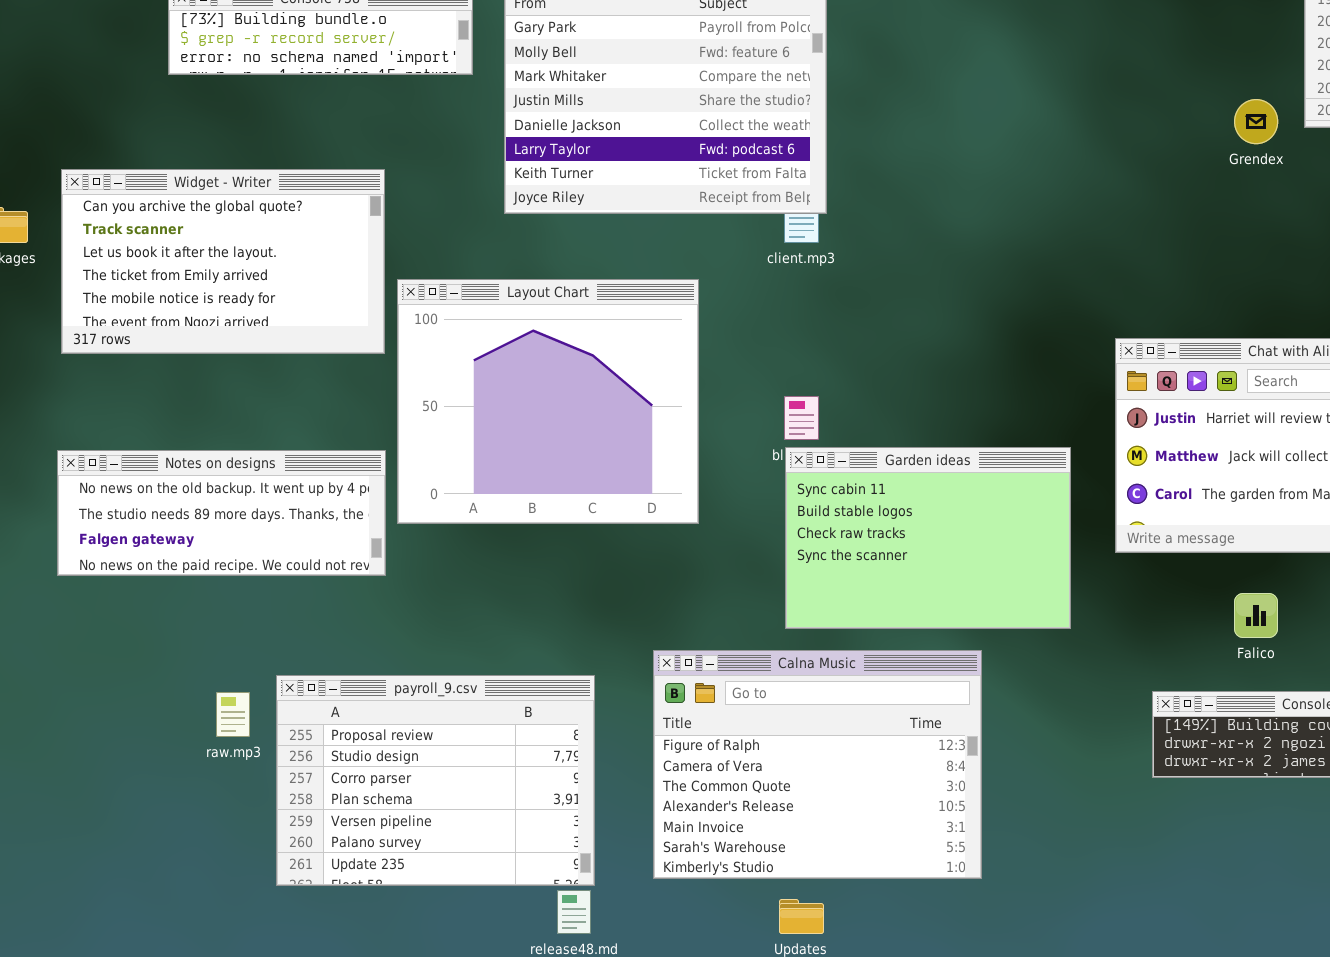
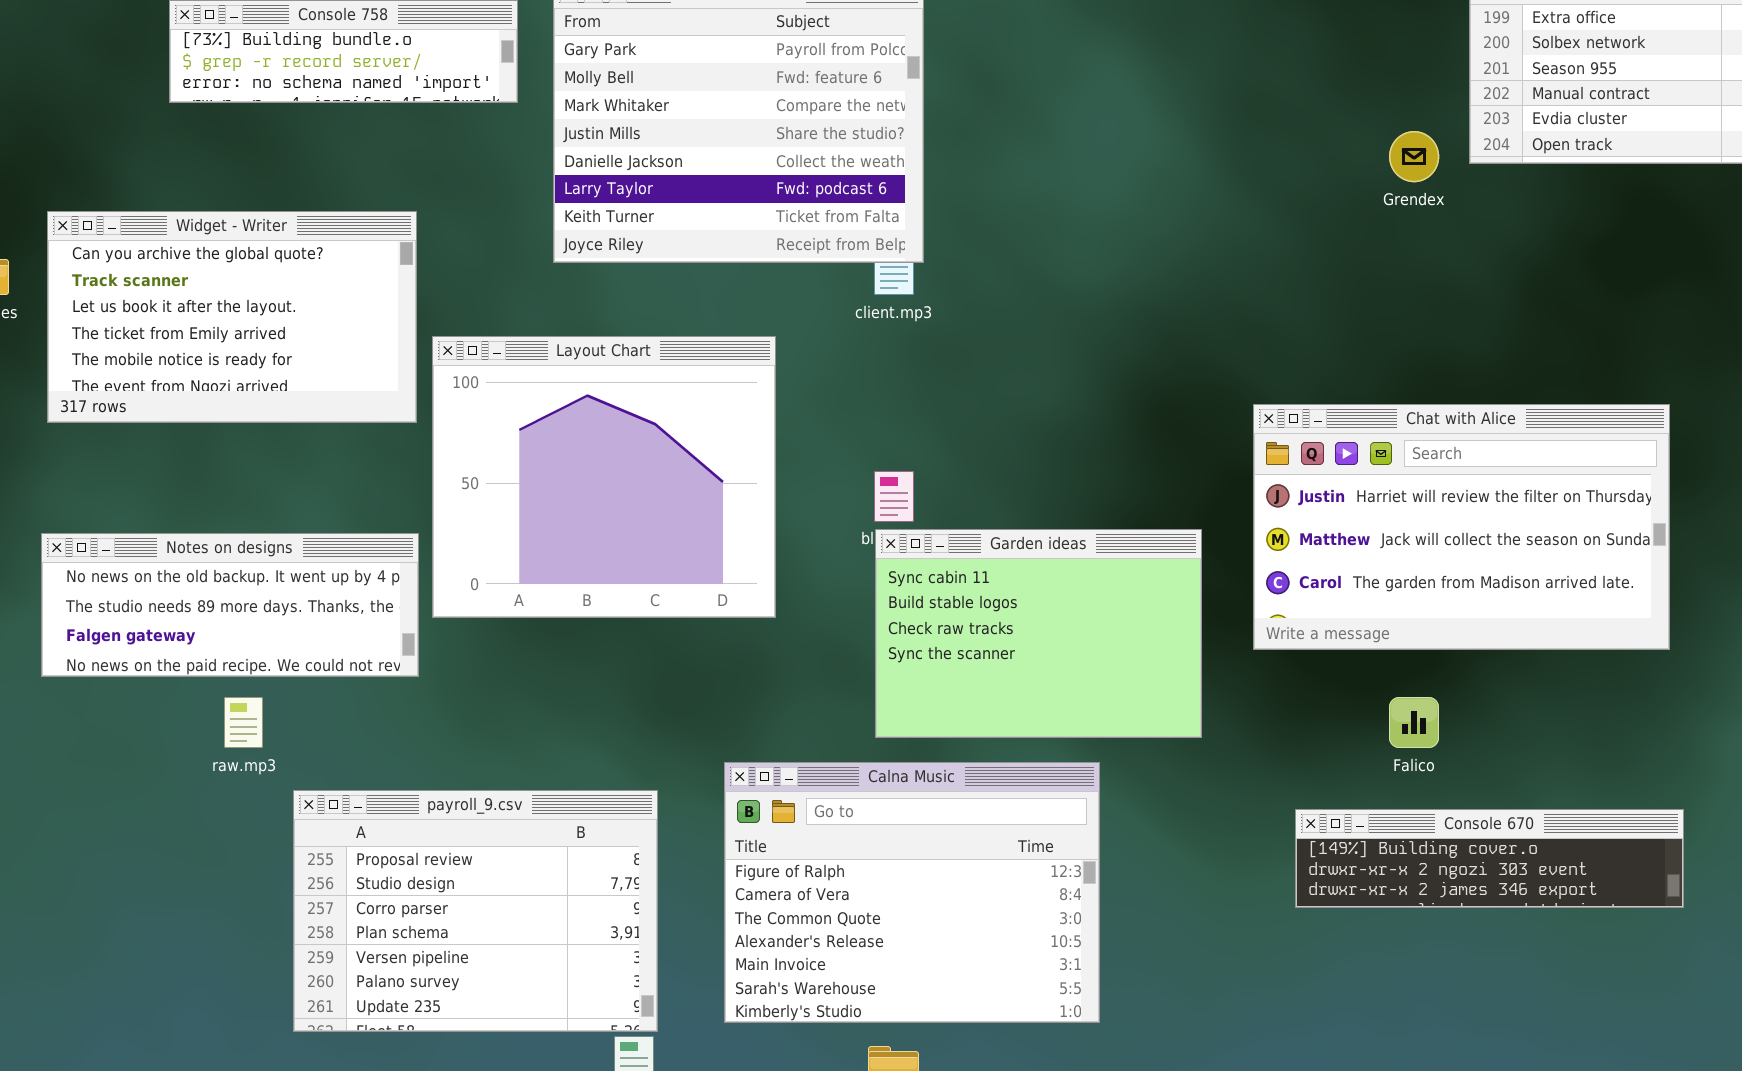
raw.mp3: [216,692,250,737] -> [224,697,263,748], moved

